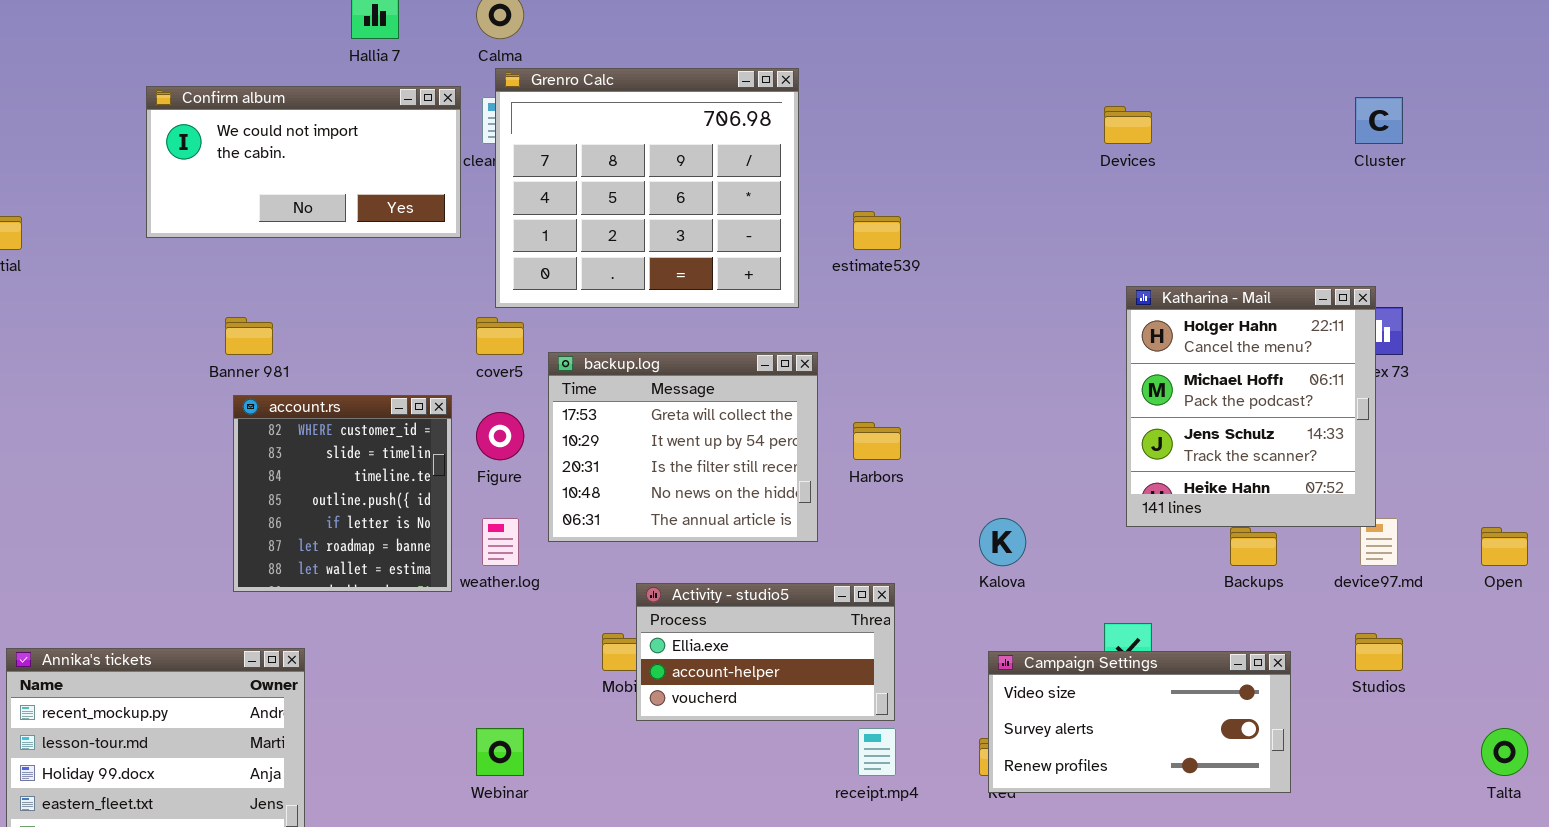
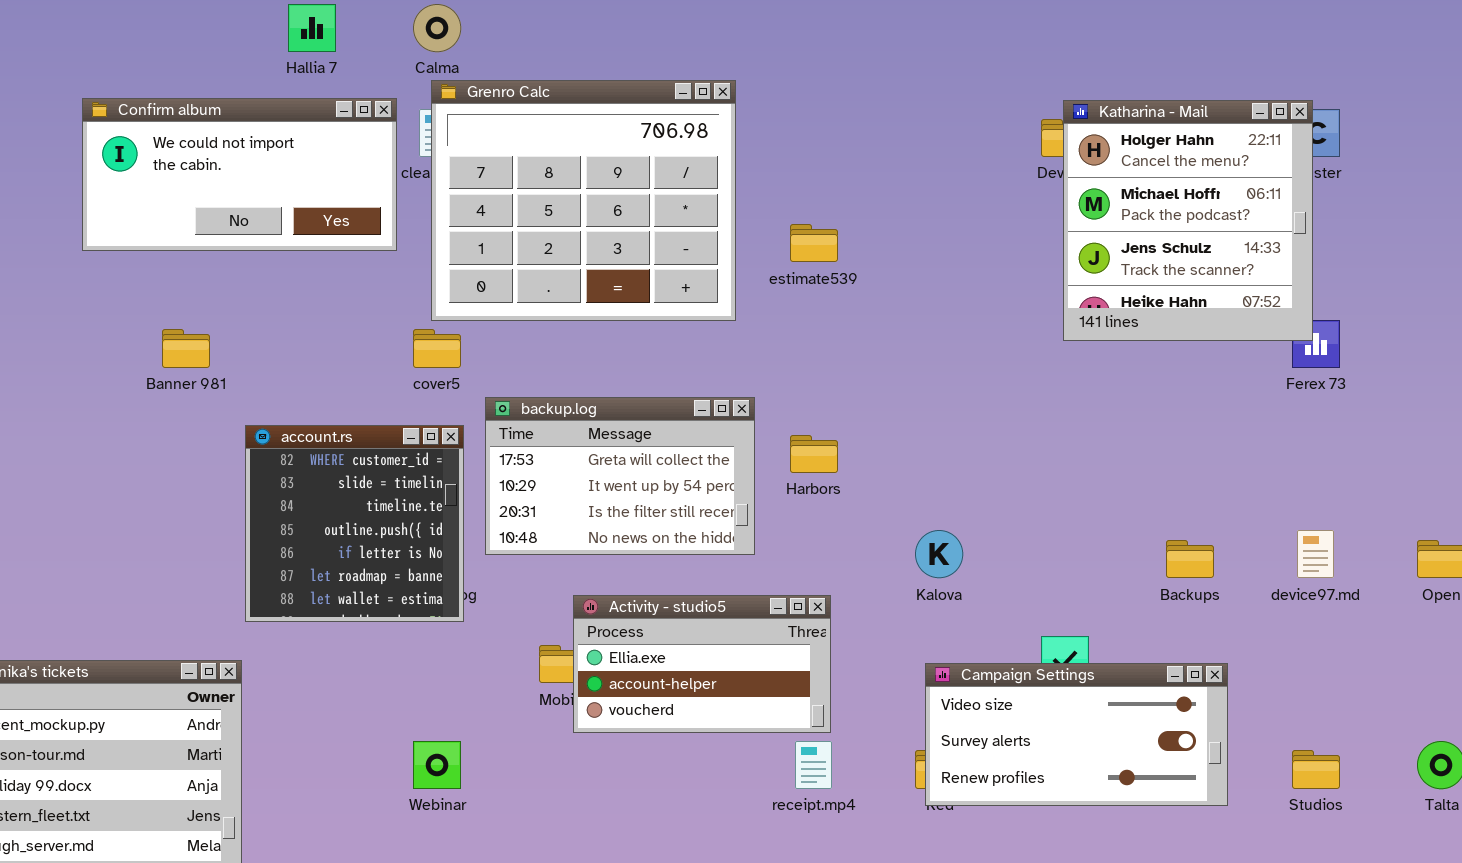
Katharina - Mail: [1126,286,1376,527] -> [1063,100,1313,341], moved
backup.log: [548,352,818,542] -> [485,397,755,555], resized
account.rs: [233,395,452,592] -> [245,425,464,622], moved
Studios: [1355,633,1403,671] -> [1292,750,1340,789], moved

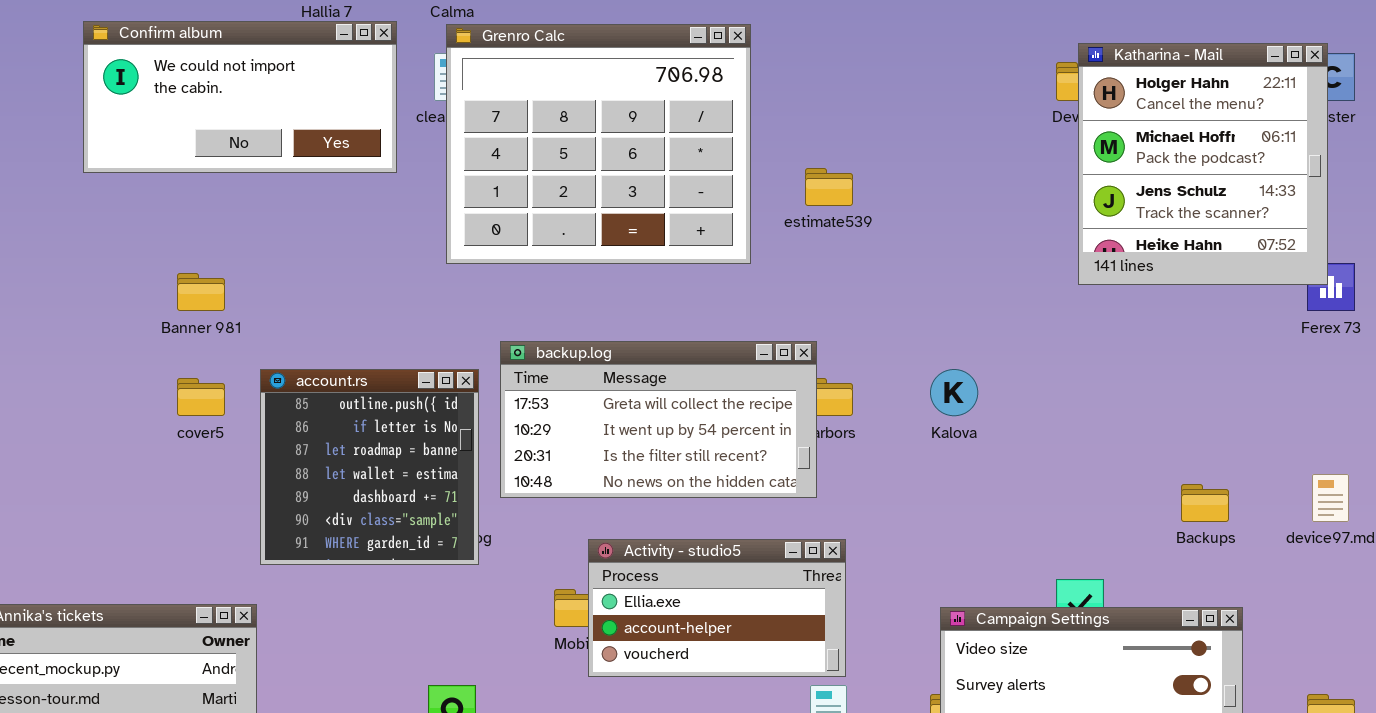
Confirm album: [82,98,397,251] -> [83,21,397,173], moved
cover5: [413,329,461,368] -> [177,378,225,416], moved
backup.log: [485,397,755,555] -> [500,341,817,498], resized
account.rs: [245,425,464,622] -> [260,369,479,565], scrolled down 3 rows
Kalova: [915,530,963,578] -> [930,369,978,416], moved

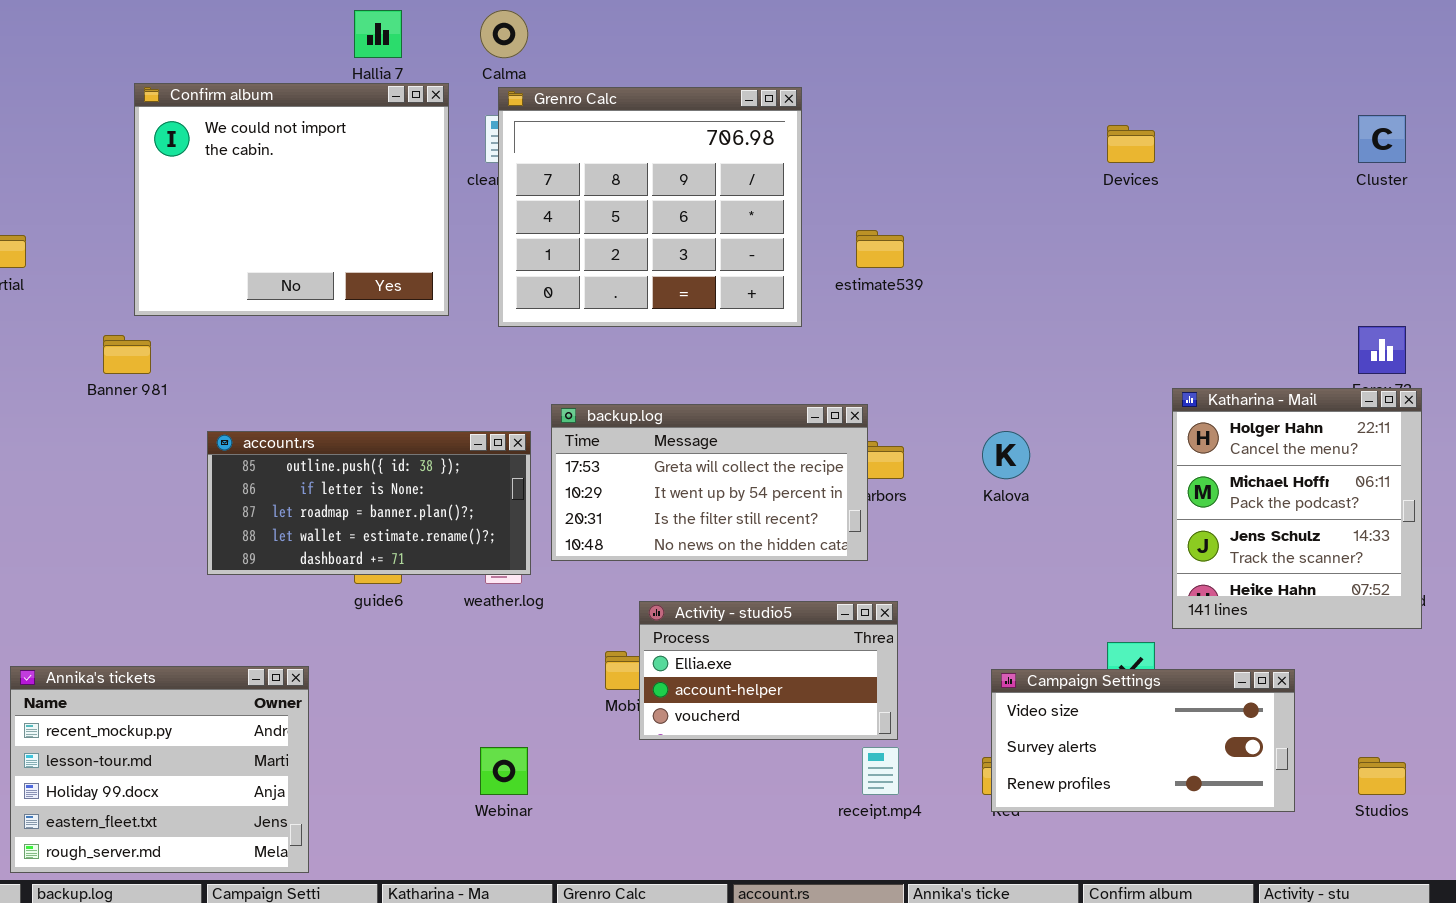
Confirm album: [83,21,397,173] -> [134,83,449,316], resized
Katharina - Mail: [1078,43,1328,285] -> [1172,388,1422,629], moved
Banner 981: [177,273,225,311] -> [103,335,151,374], moved
account.rs: [260,369,479,565] -> [207,431,531,575], resized

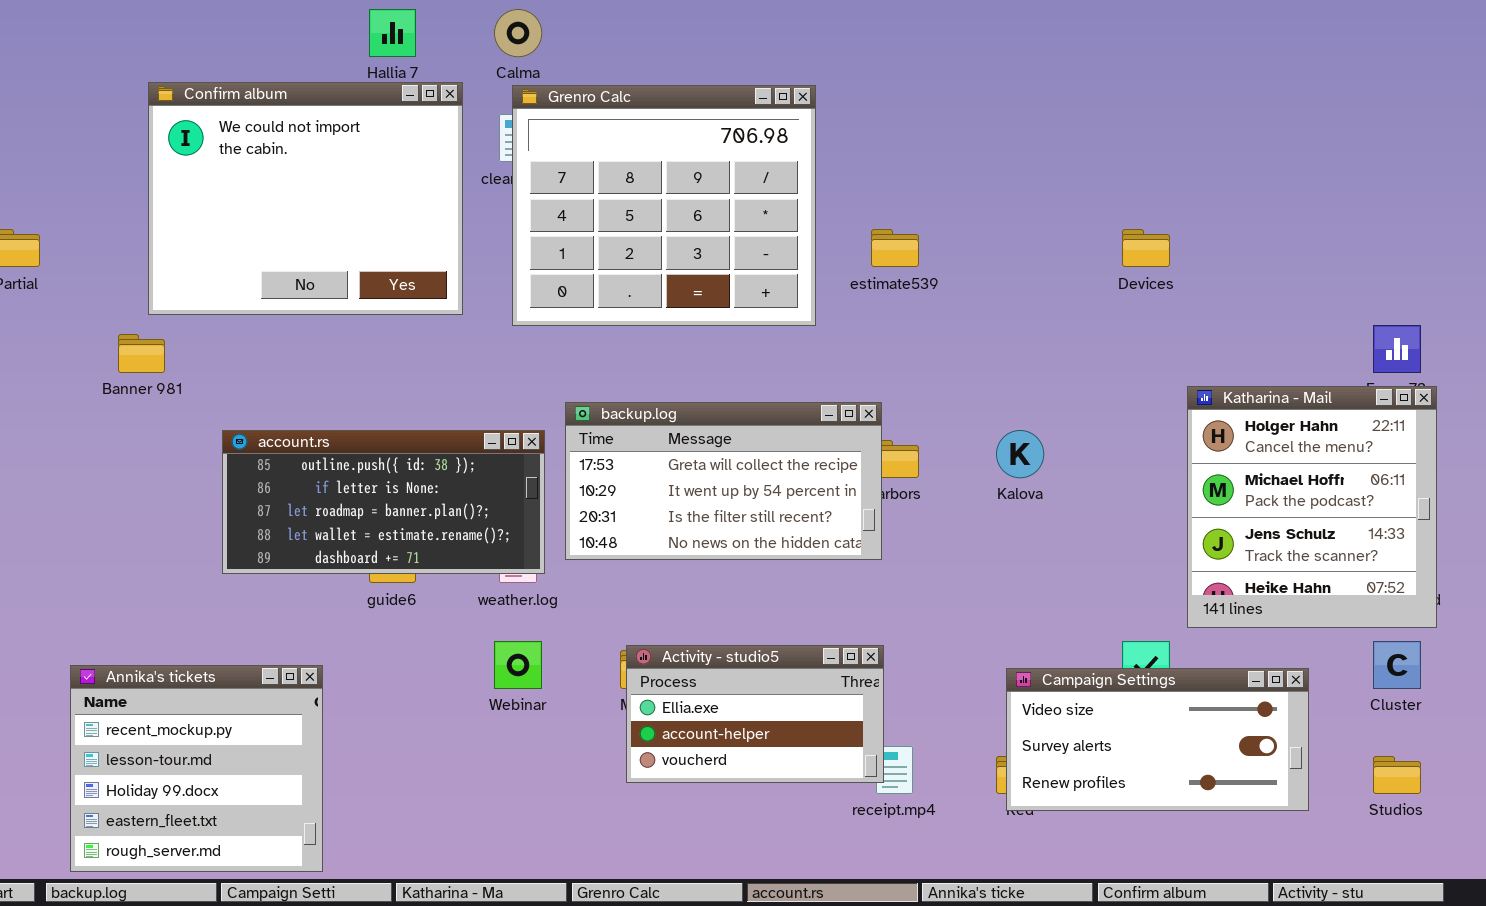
Cluster: [1358,115,1406,163] -> [1373,641,1421,689], moved
Devices: [1107,125,1155,163] -> [1122,229,1170,267], moved
Activity - studio5: [639,601,898,740] -> [626,645,884,783], moved
Annika's tickets: [10,666,309,873] -> [70,665,323,872], resized
Webinar: [480,747,528,795] -> [494,641,542,689], moved

